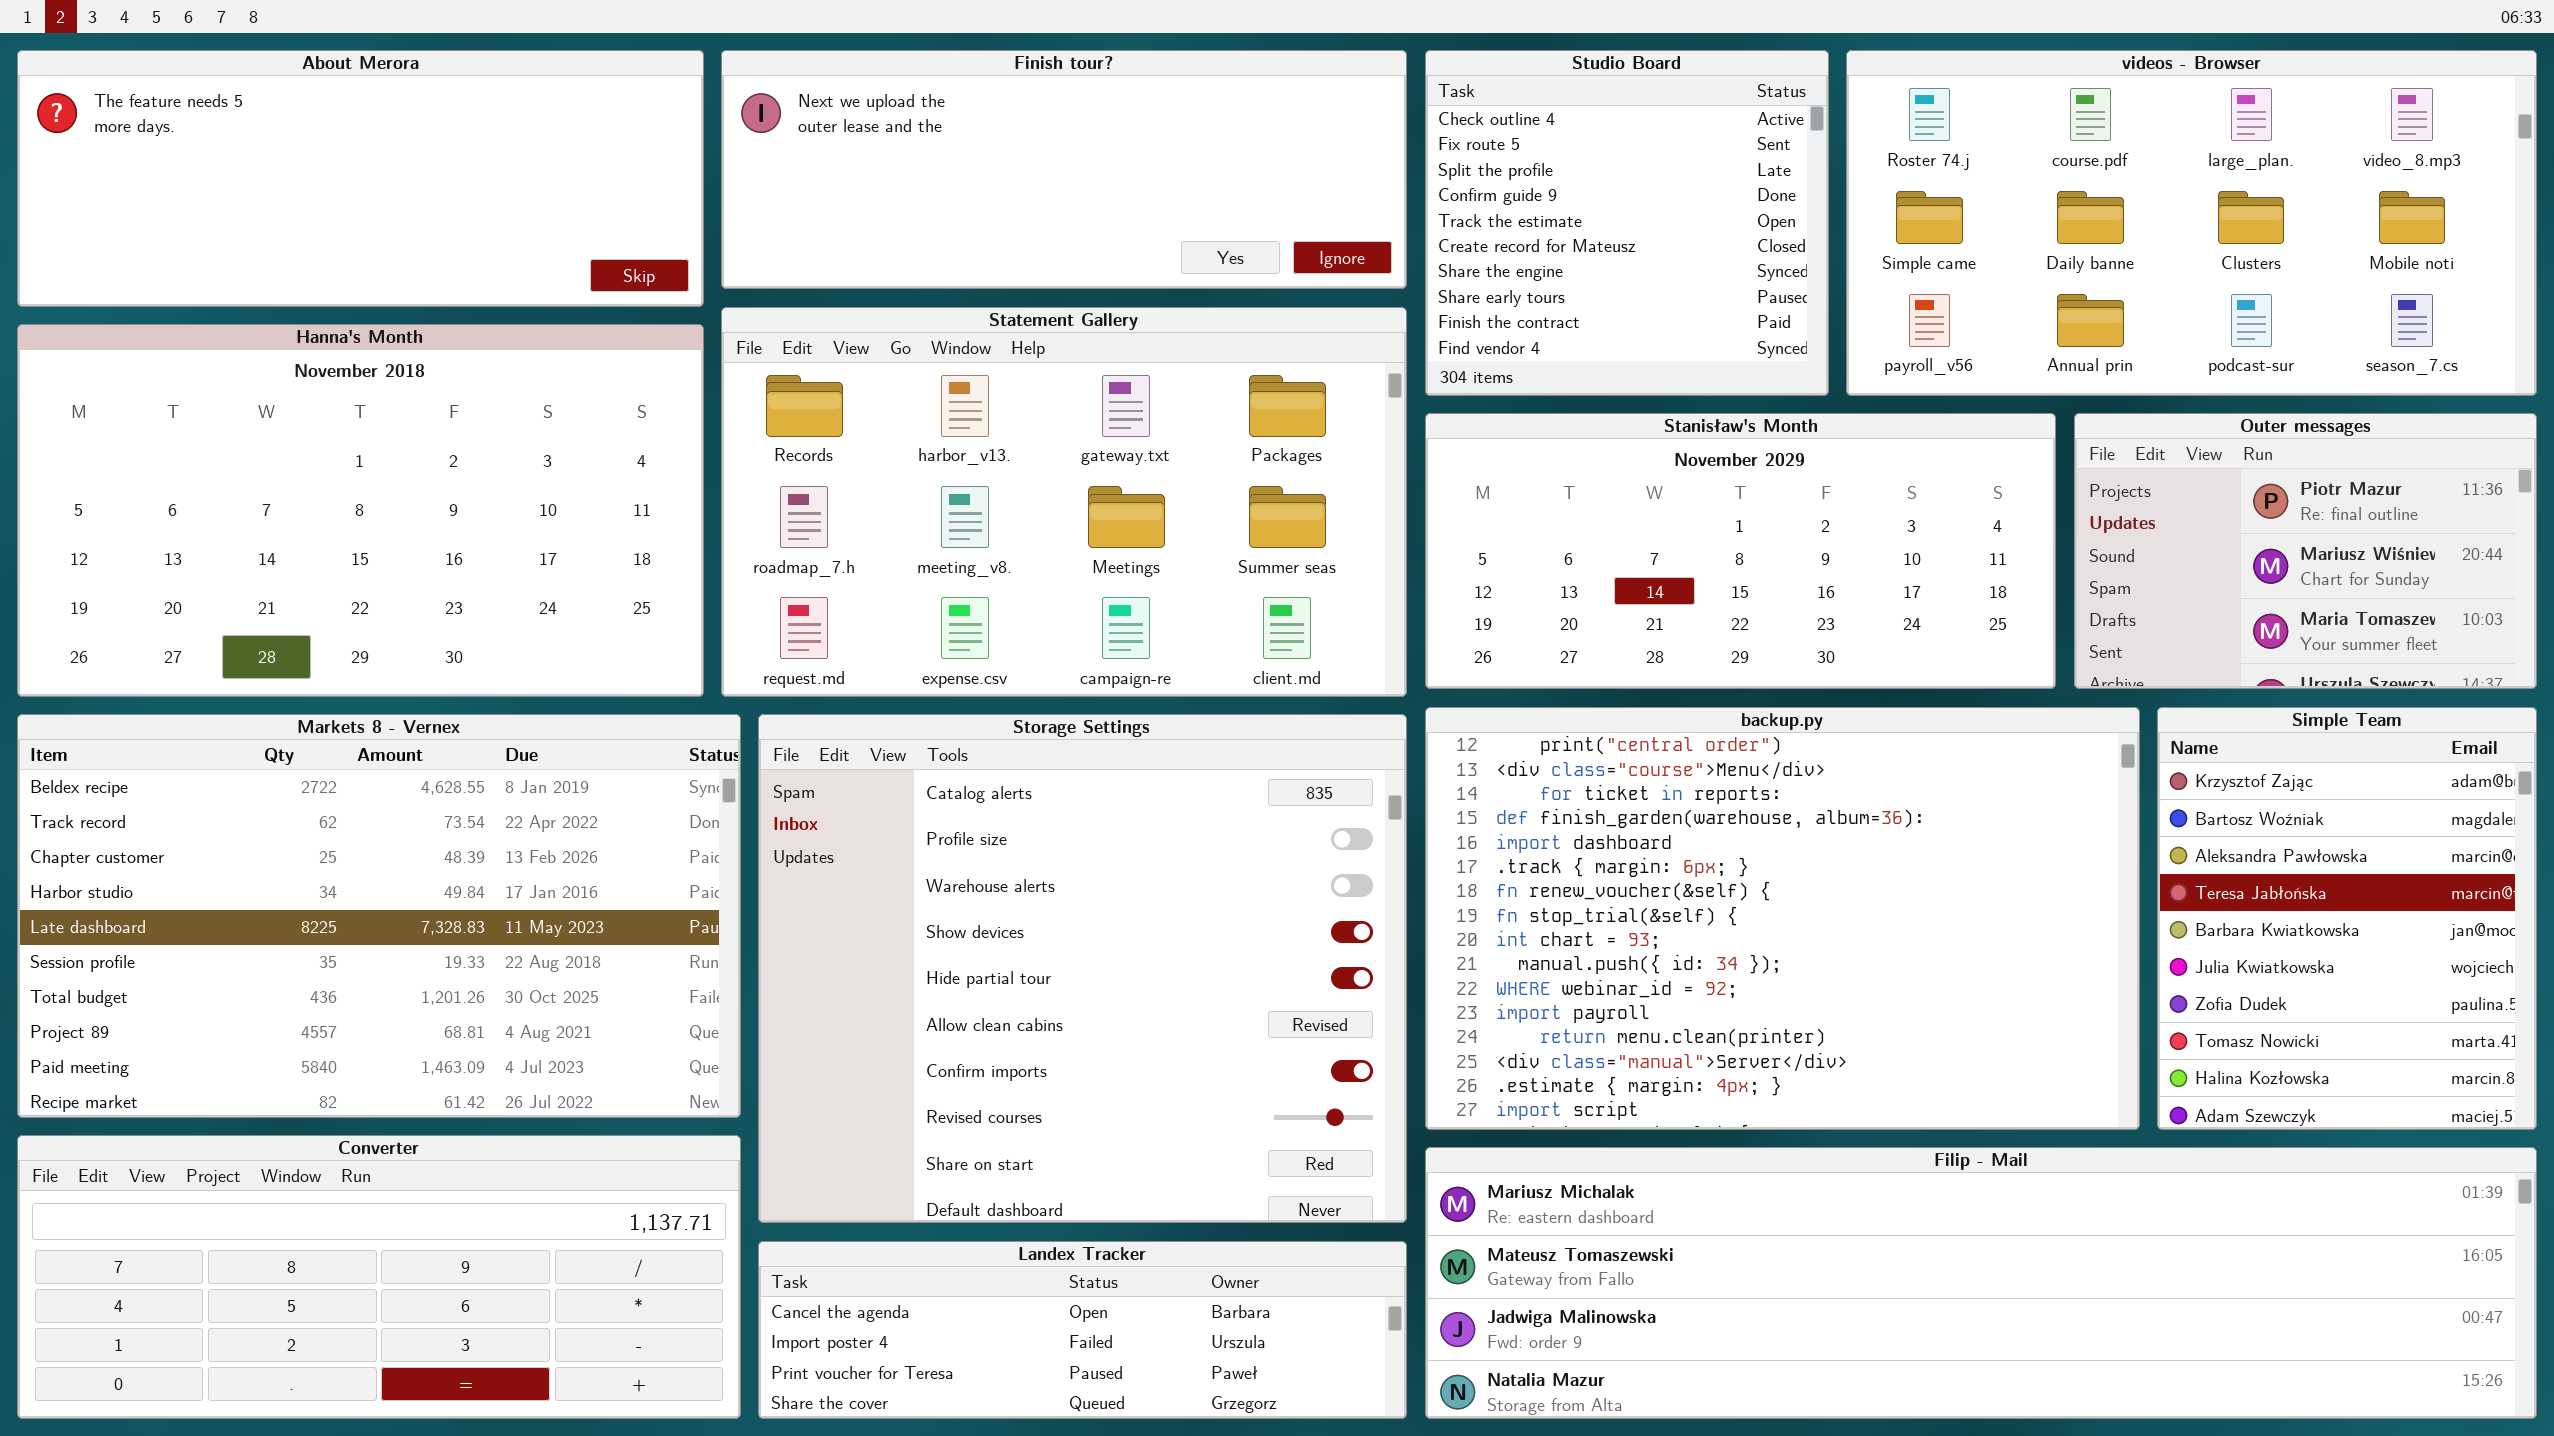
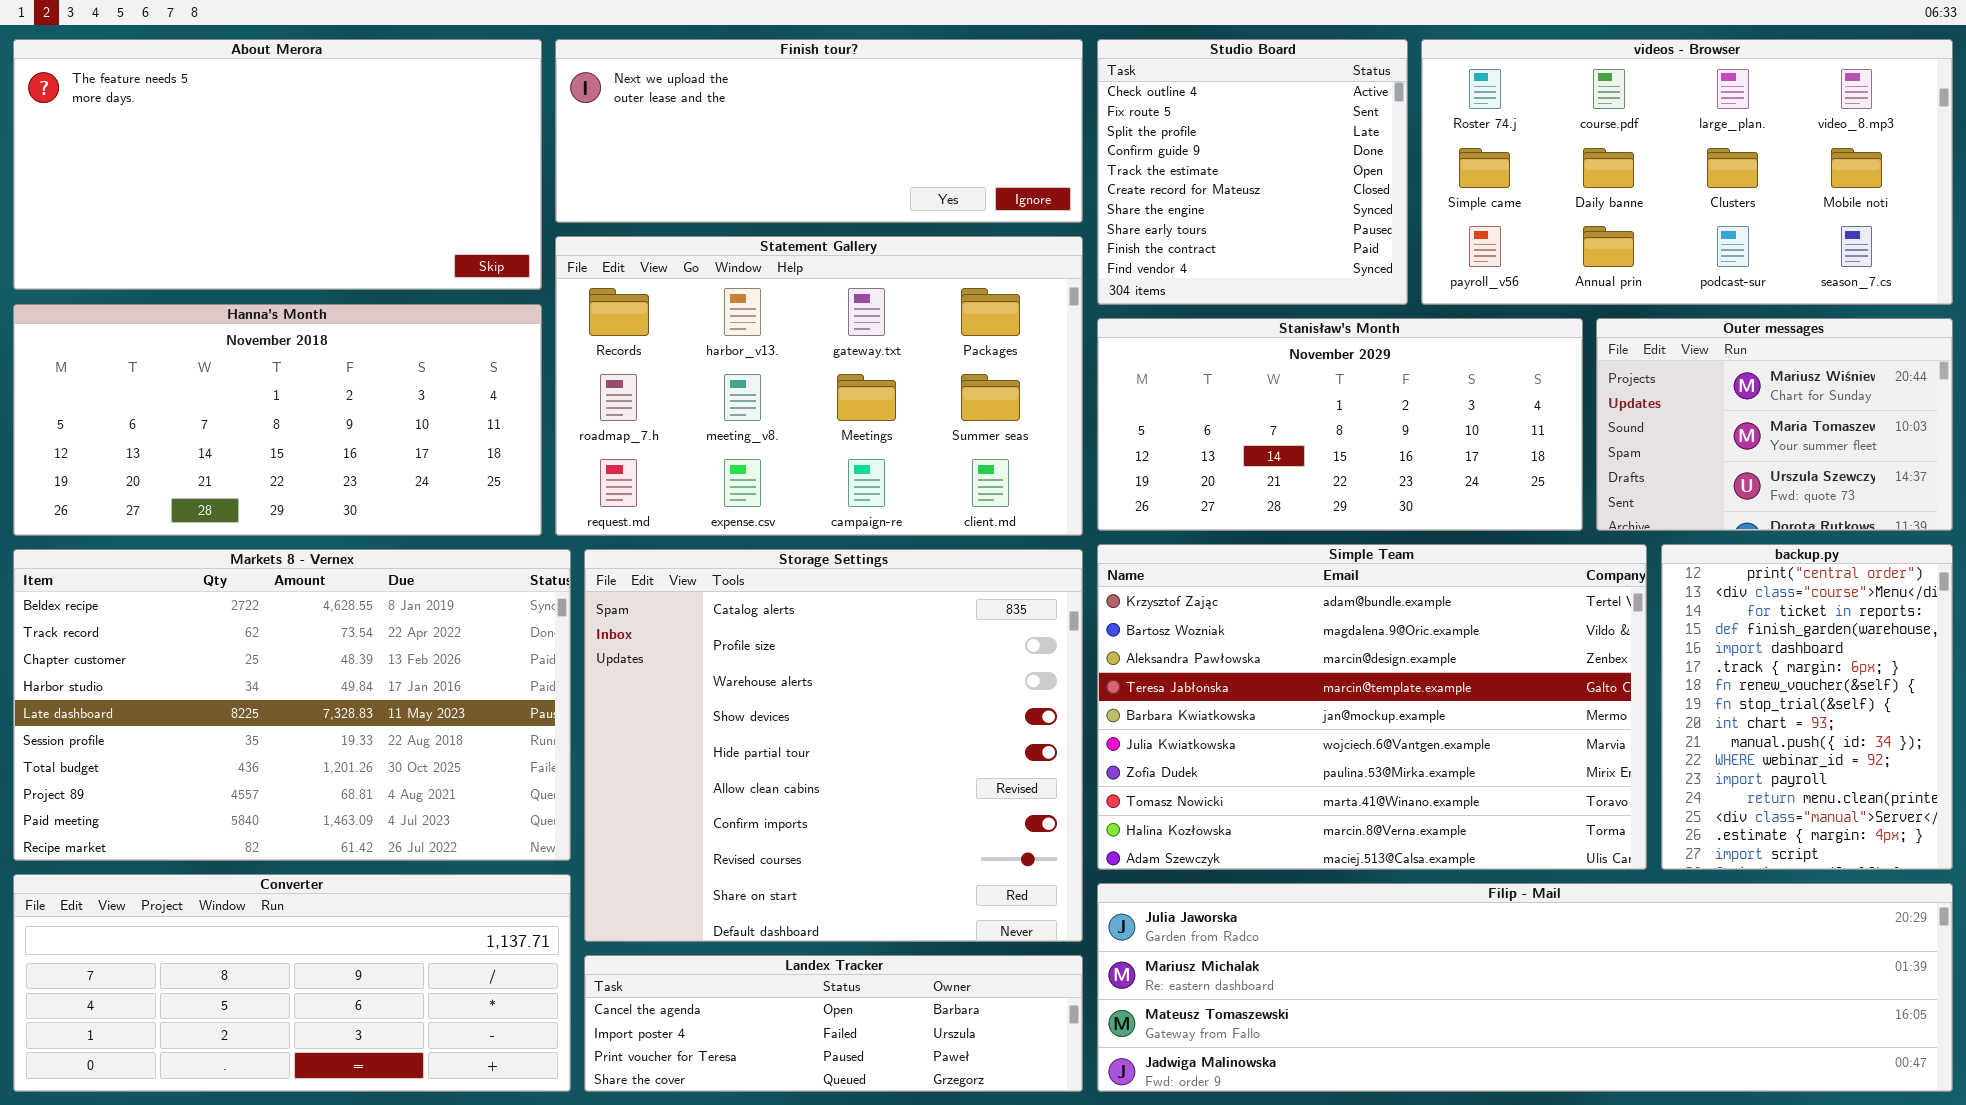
About Merora: [17,50,704,307] -> [13,39,542,290], resized
Hanna's Month: [17,324,704,697] -> [13,304,542,536], resized
Outer messages: [2074,413,2537,689] -> [1596,318,1953,531], scrolled down 1 row
backup.py: [1425,707,2140,1130] -> [1661,544,1953,870], moved, resized
Simple Team: [2157,707,2537,1130] -> [1097,544,1647,870], moved, resized
Filip - Mail: [1425,1147,2537,1419] -> [1097,883,1953,1092], scrolled up 1 row

